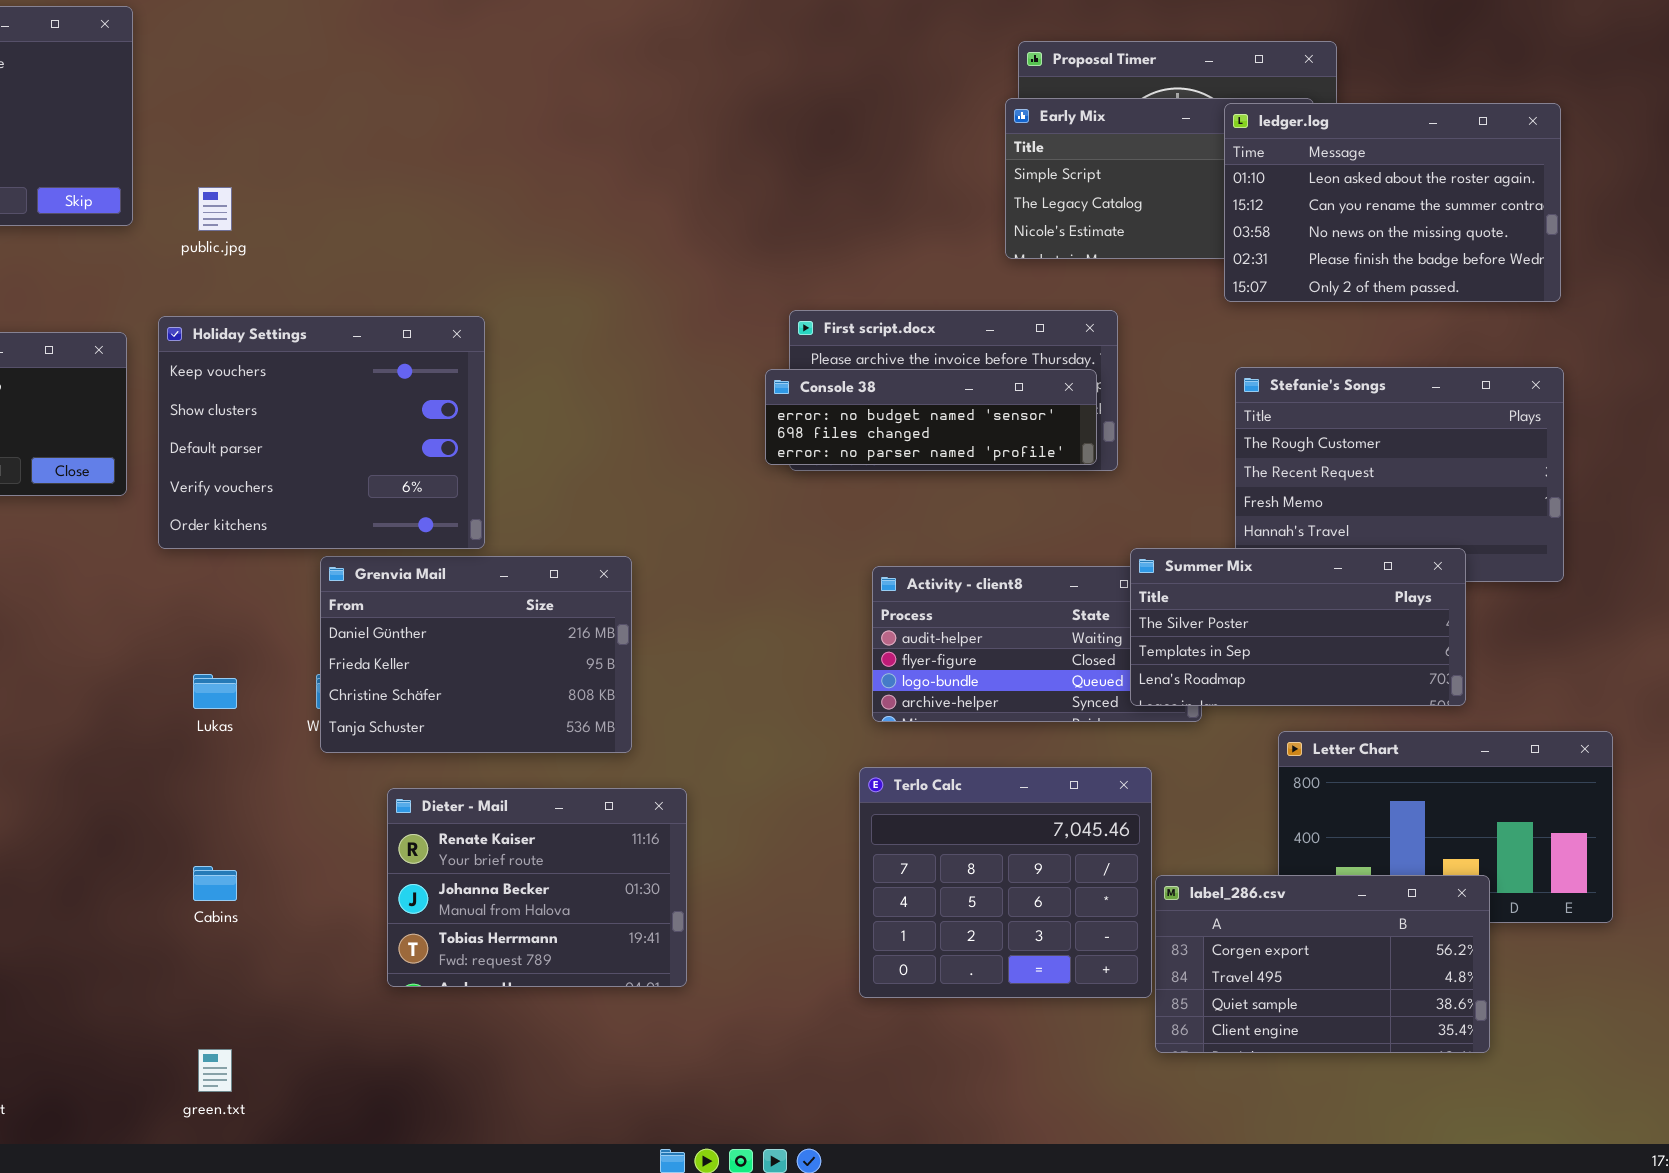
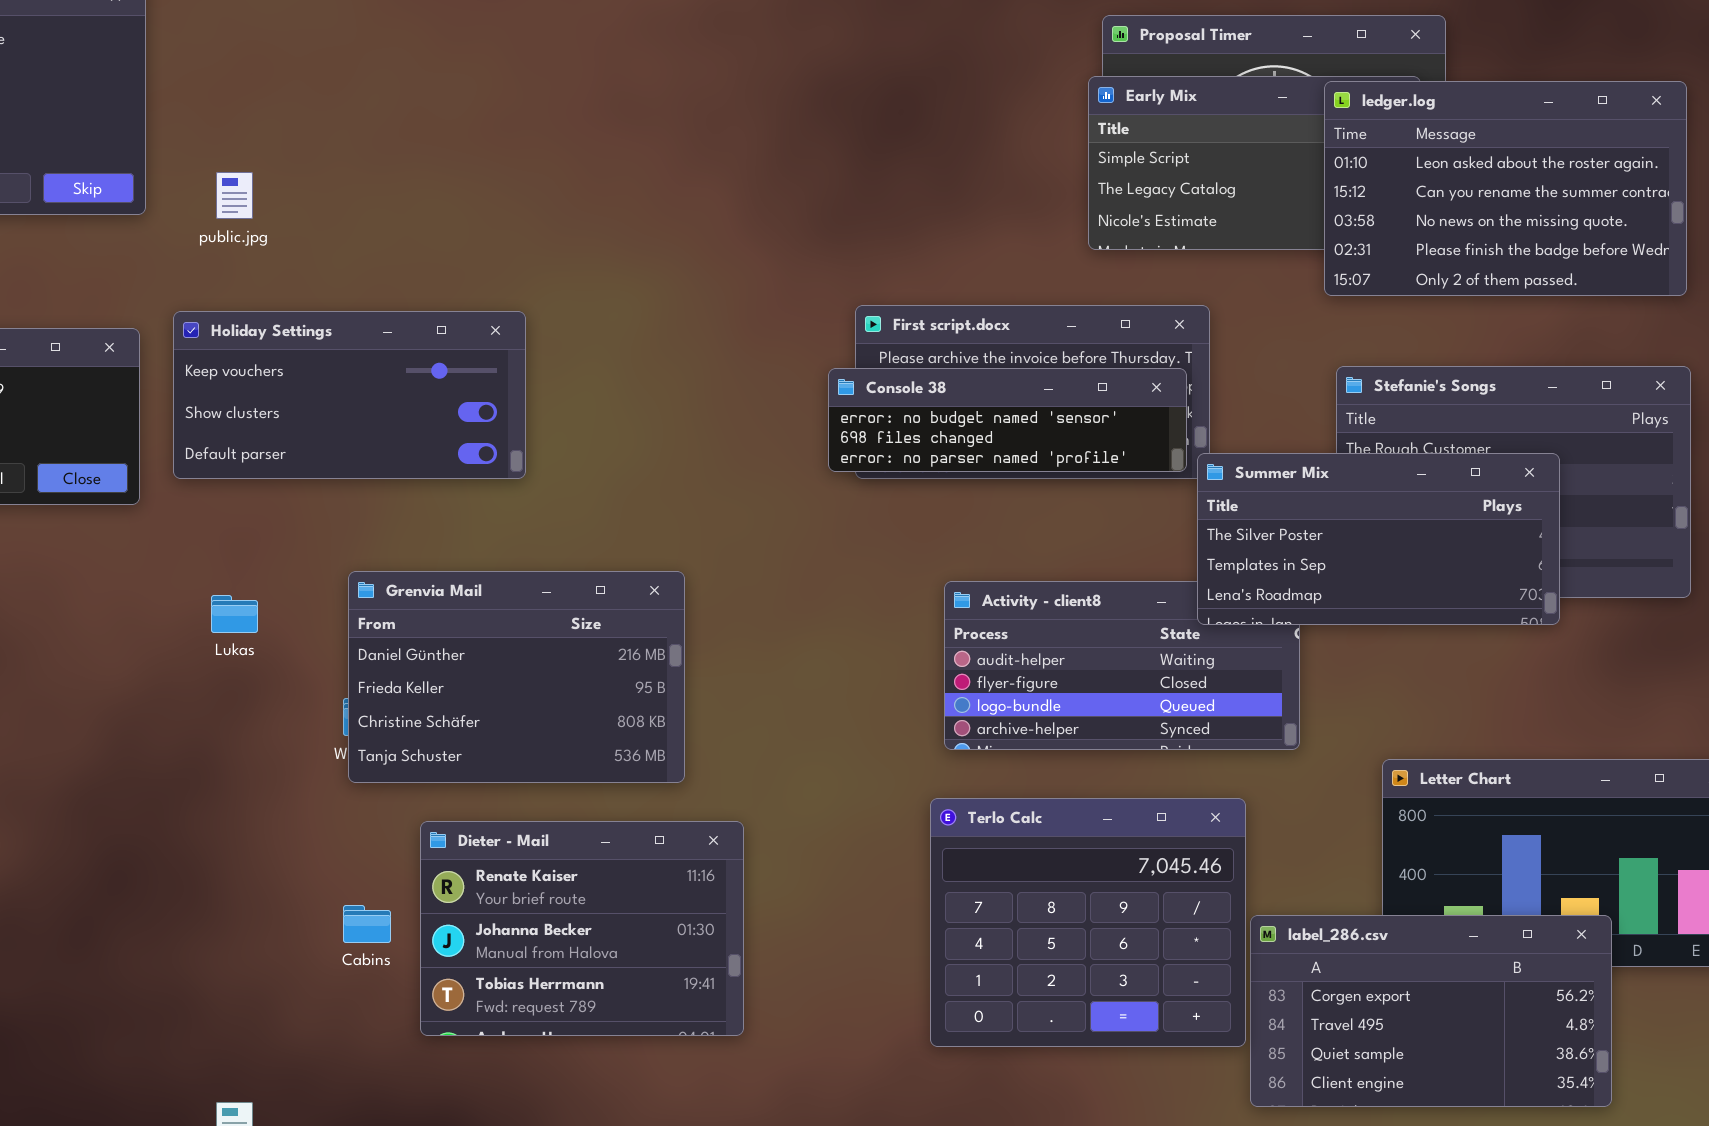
Holiday Settings: [158,316,485,549] -> [173,311,526,479], resized
Summer Mix: [1130,548,1466,706] -> [1197,453,1560,625], moved
Lukas: [193,674,237,709] -> [211,595,258,633], moved
Cabins: [193,866,237,901] -> [343,905,391,943], moved

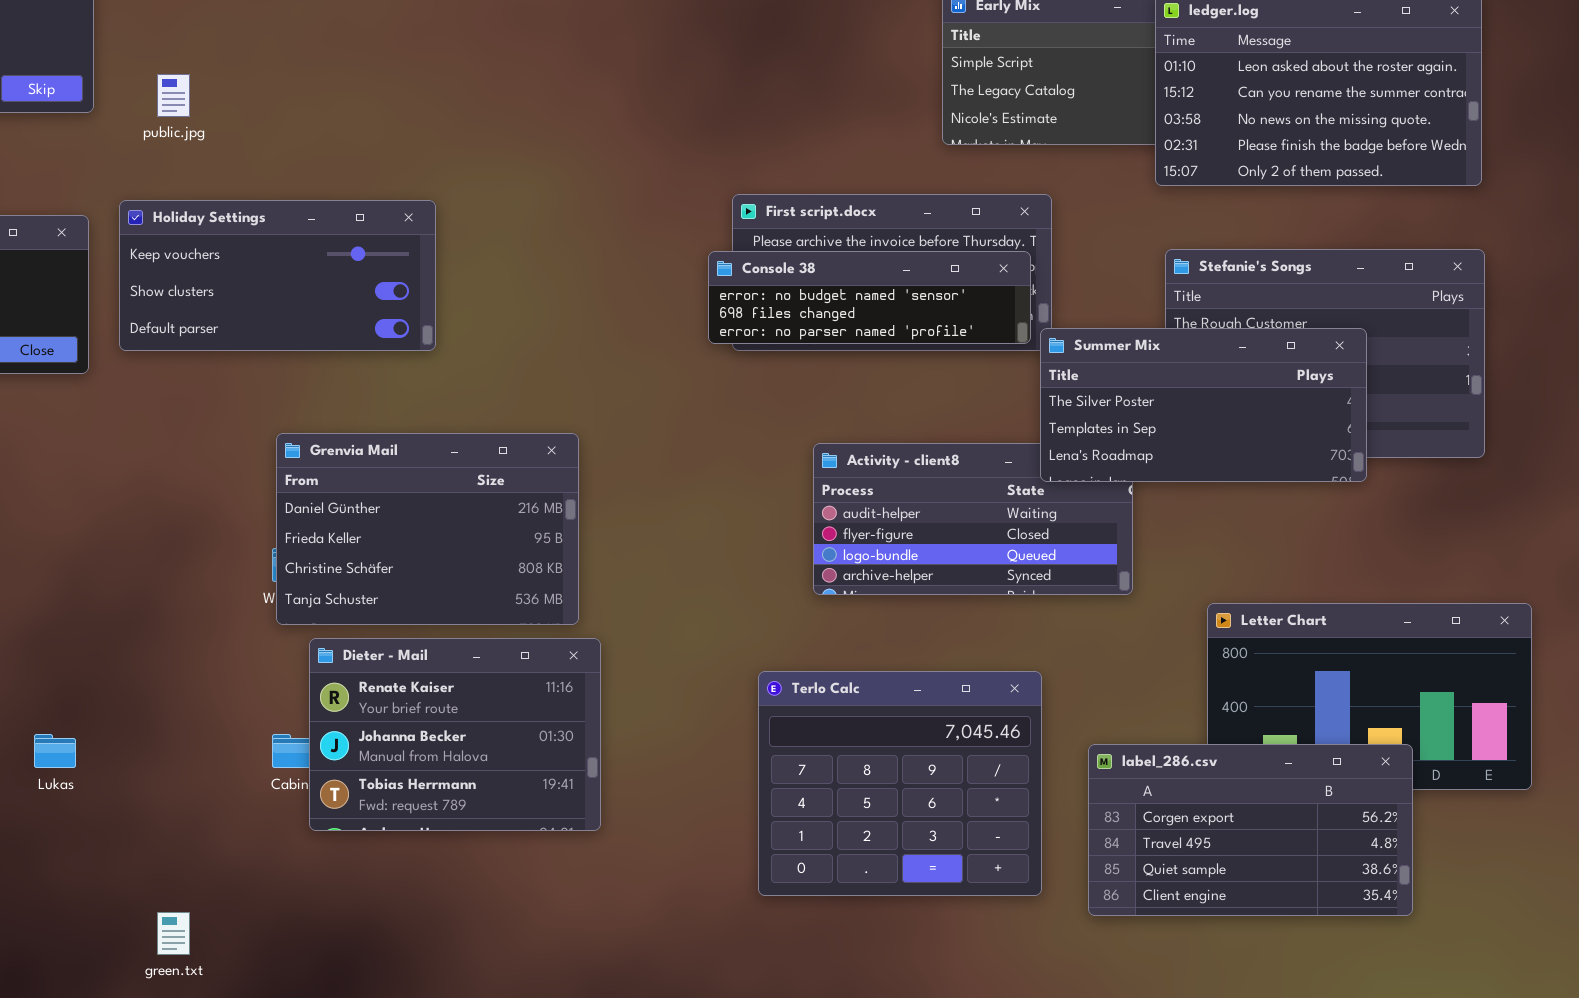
Lukas: [211,595,258,633] -> [34,734,76,768], moved
Terlo Calc: [930,798,1246,1047] -> [758,671,1042,896], moved
Dieter - Mail: [420,821,744,1036] -> [309,638,601,831], moved

